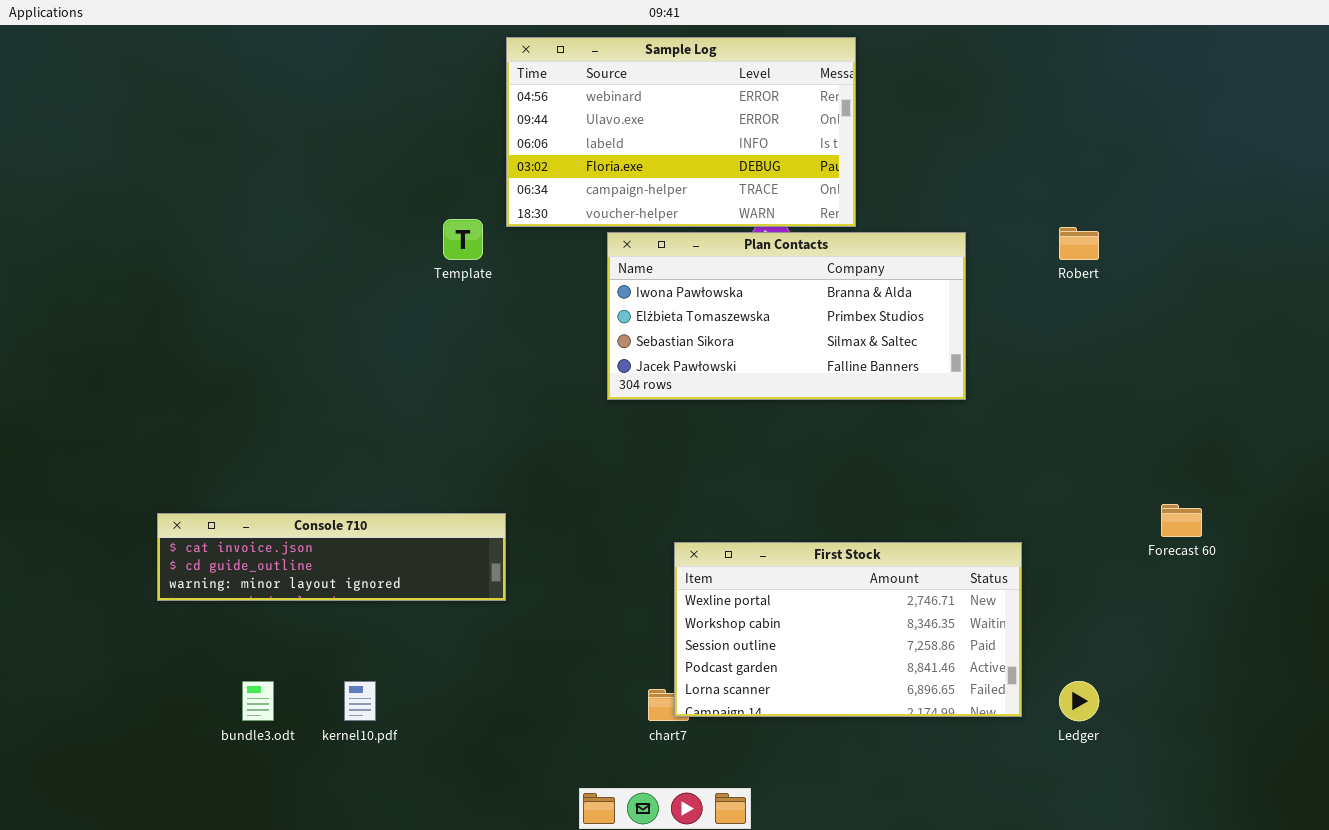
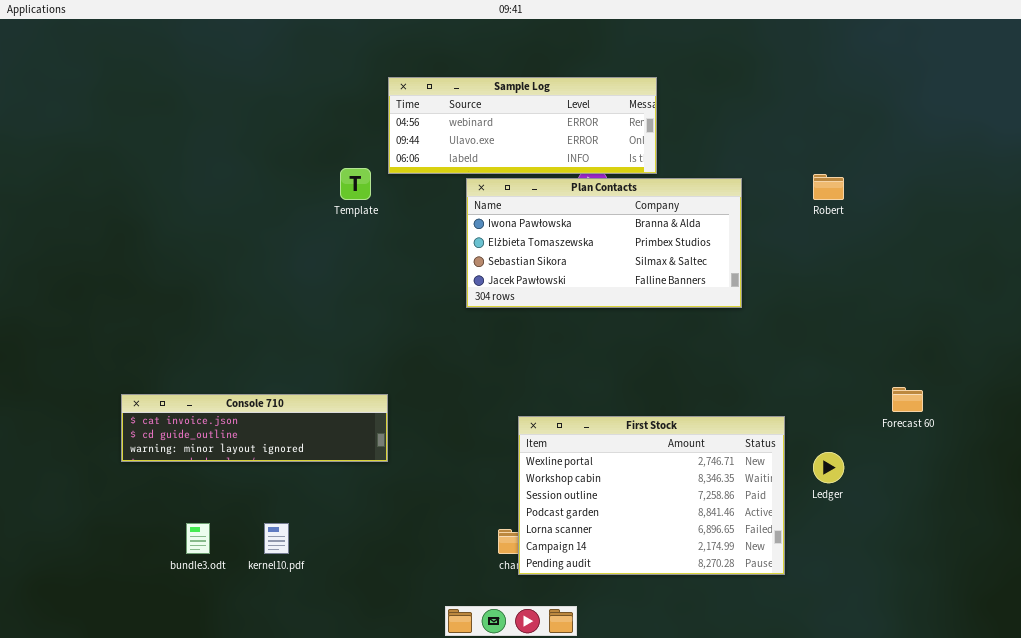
Sample Log: [506,37,856,227] -> [388,77,657,174], resized
First Stock: [674,542,1022,717] -> [518,416,785,575], resized
Ledger: [1059,681,1099,721] -> [813,452,844,483], moved

